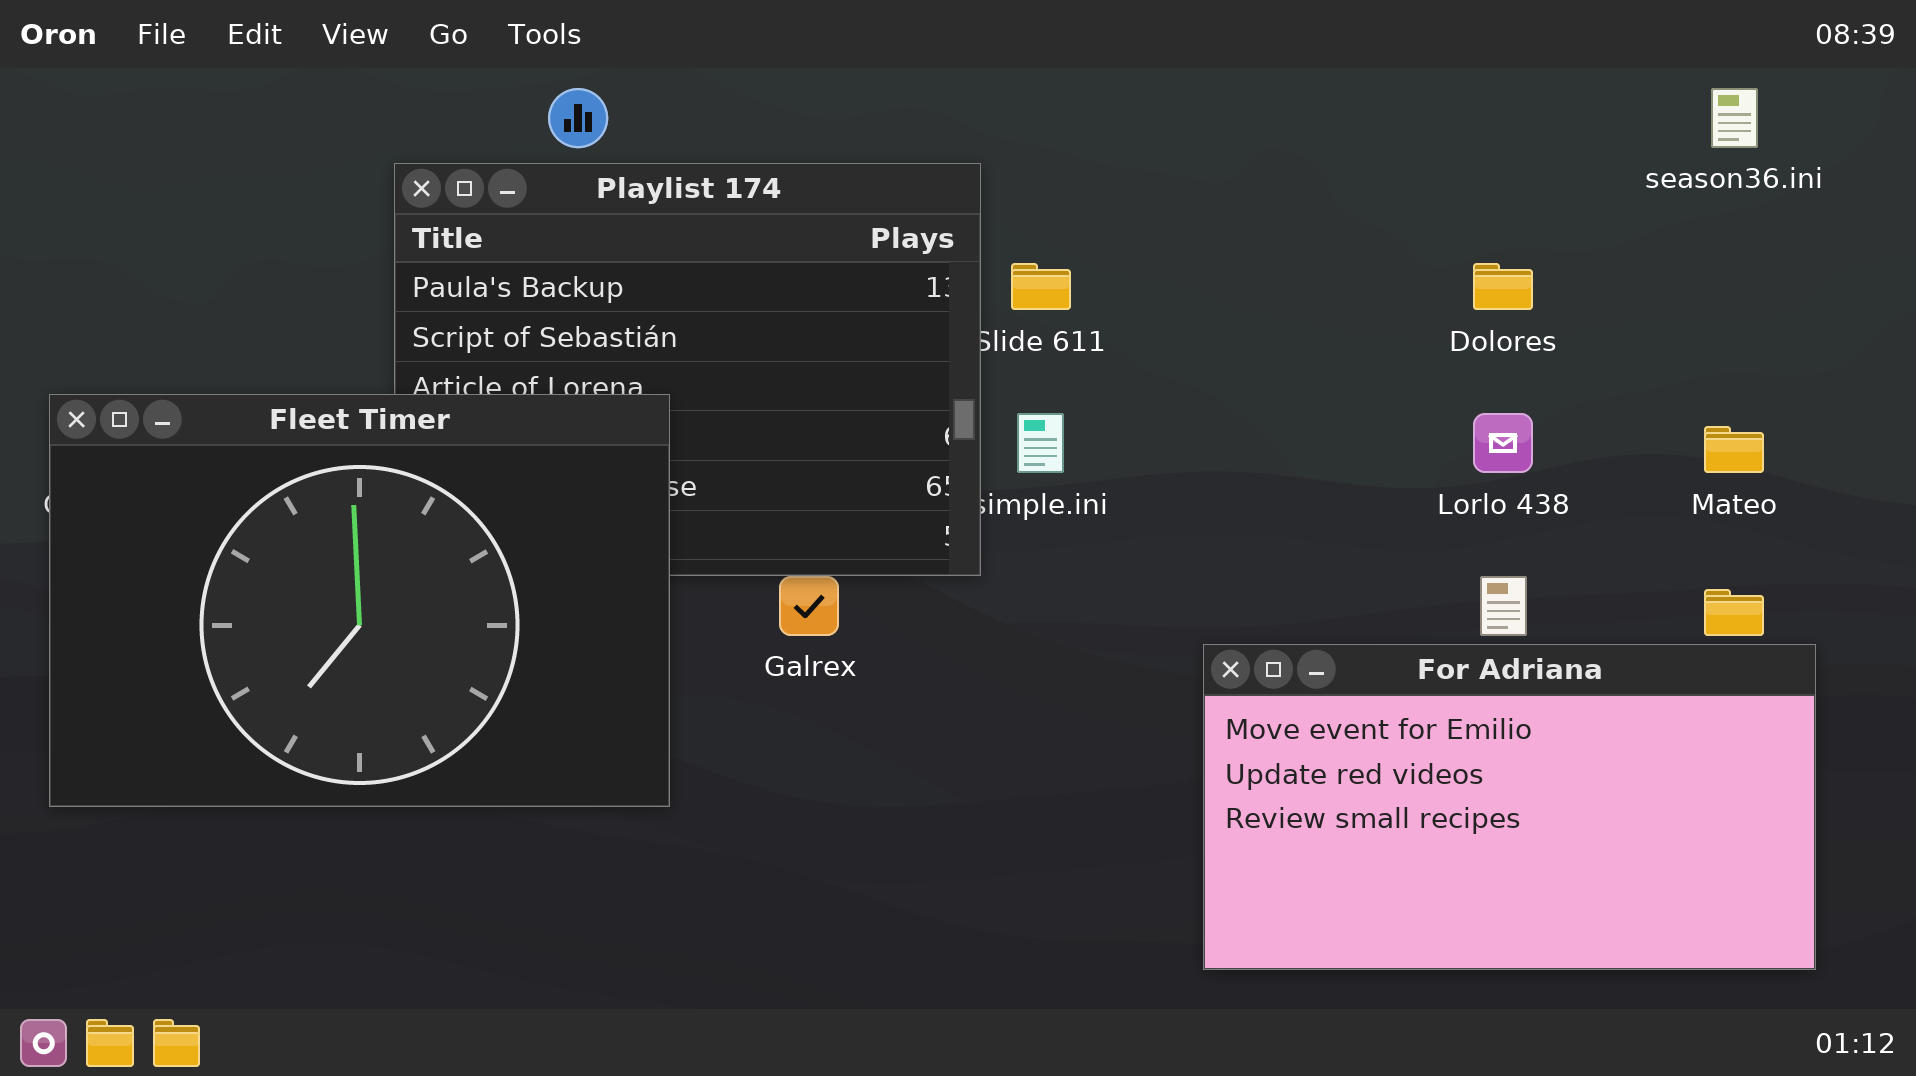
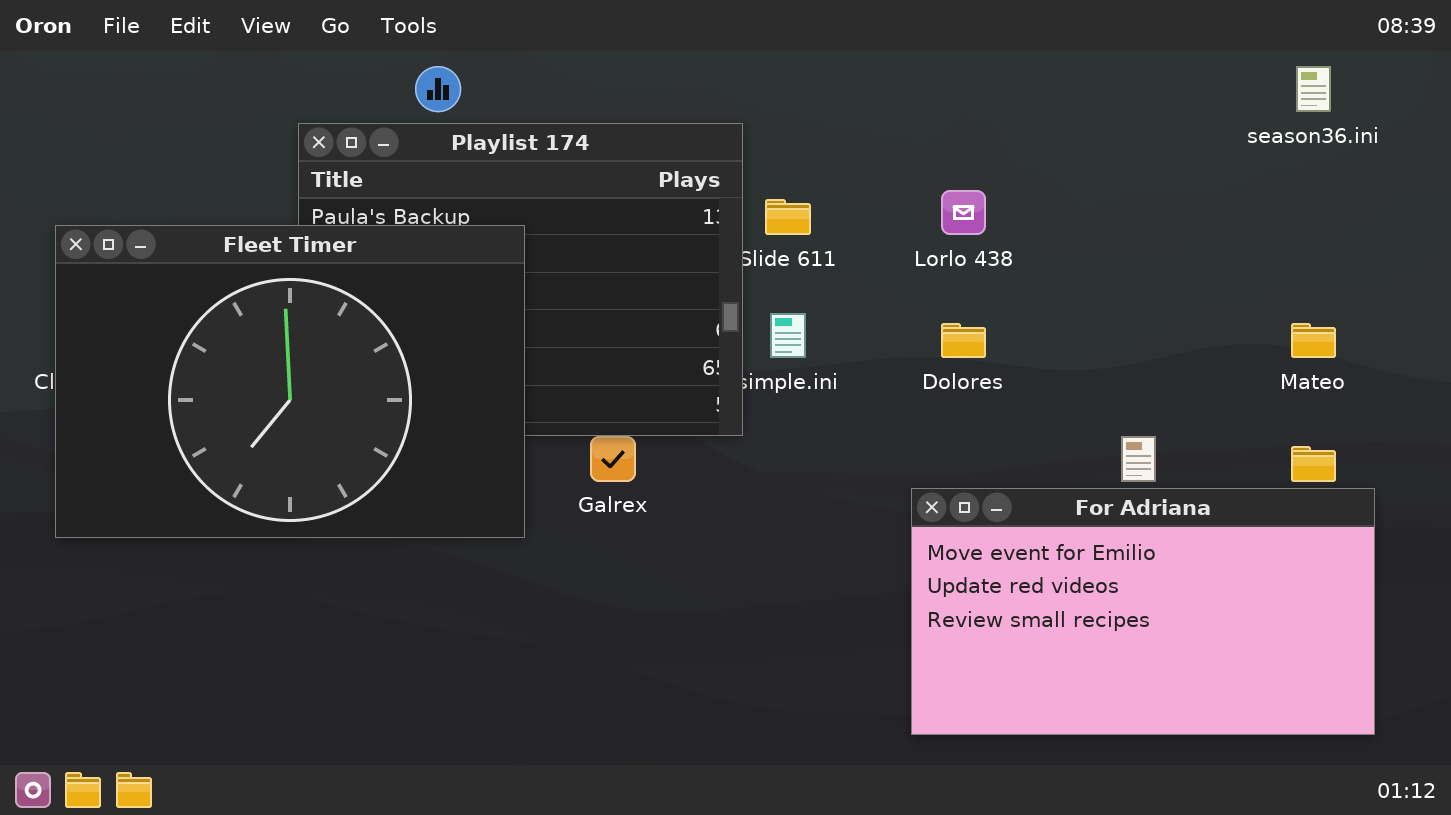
Dolores: [1473,263,1533,310] -> [941,323,986,358], moved
Fleet Timer: [49,394,670,807] -> [55,225,525,538], moved
Lorlo 438: [1473,413,1533,473] -> [941,190,986,235], moved

